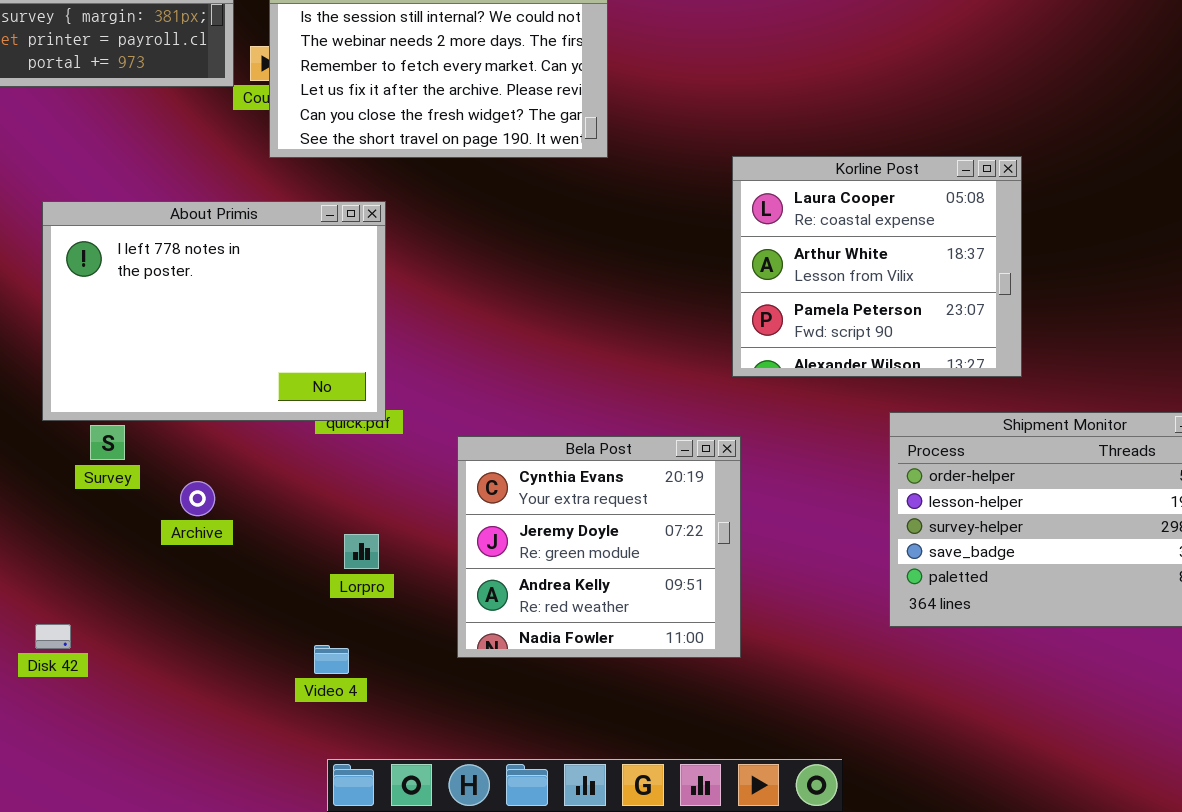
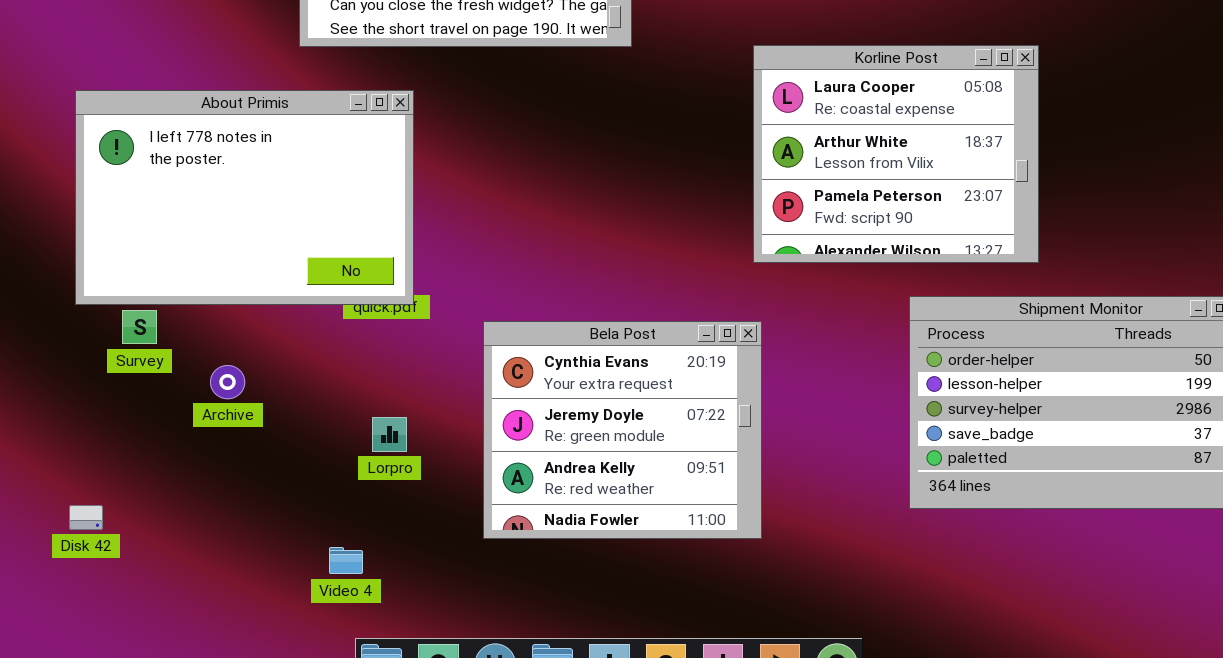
Video 4: [314,645,349,674] -> [329,547,363,574], moved

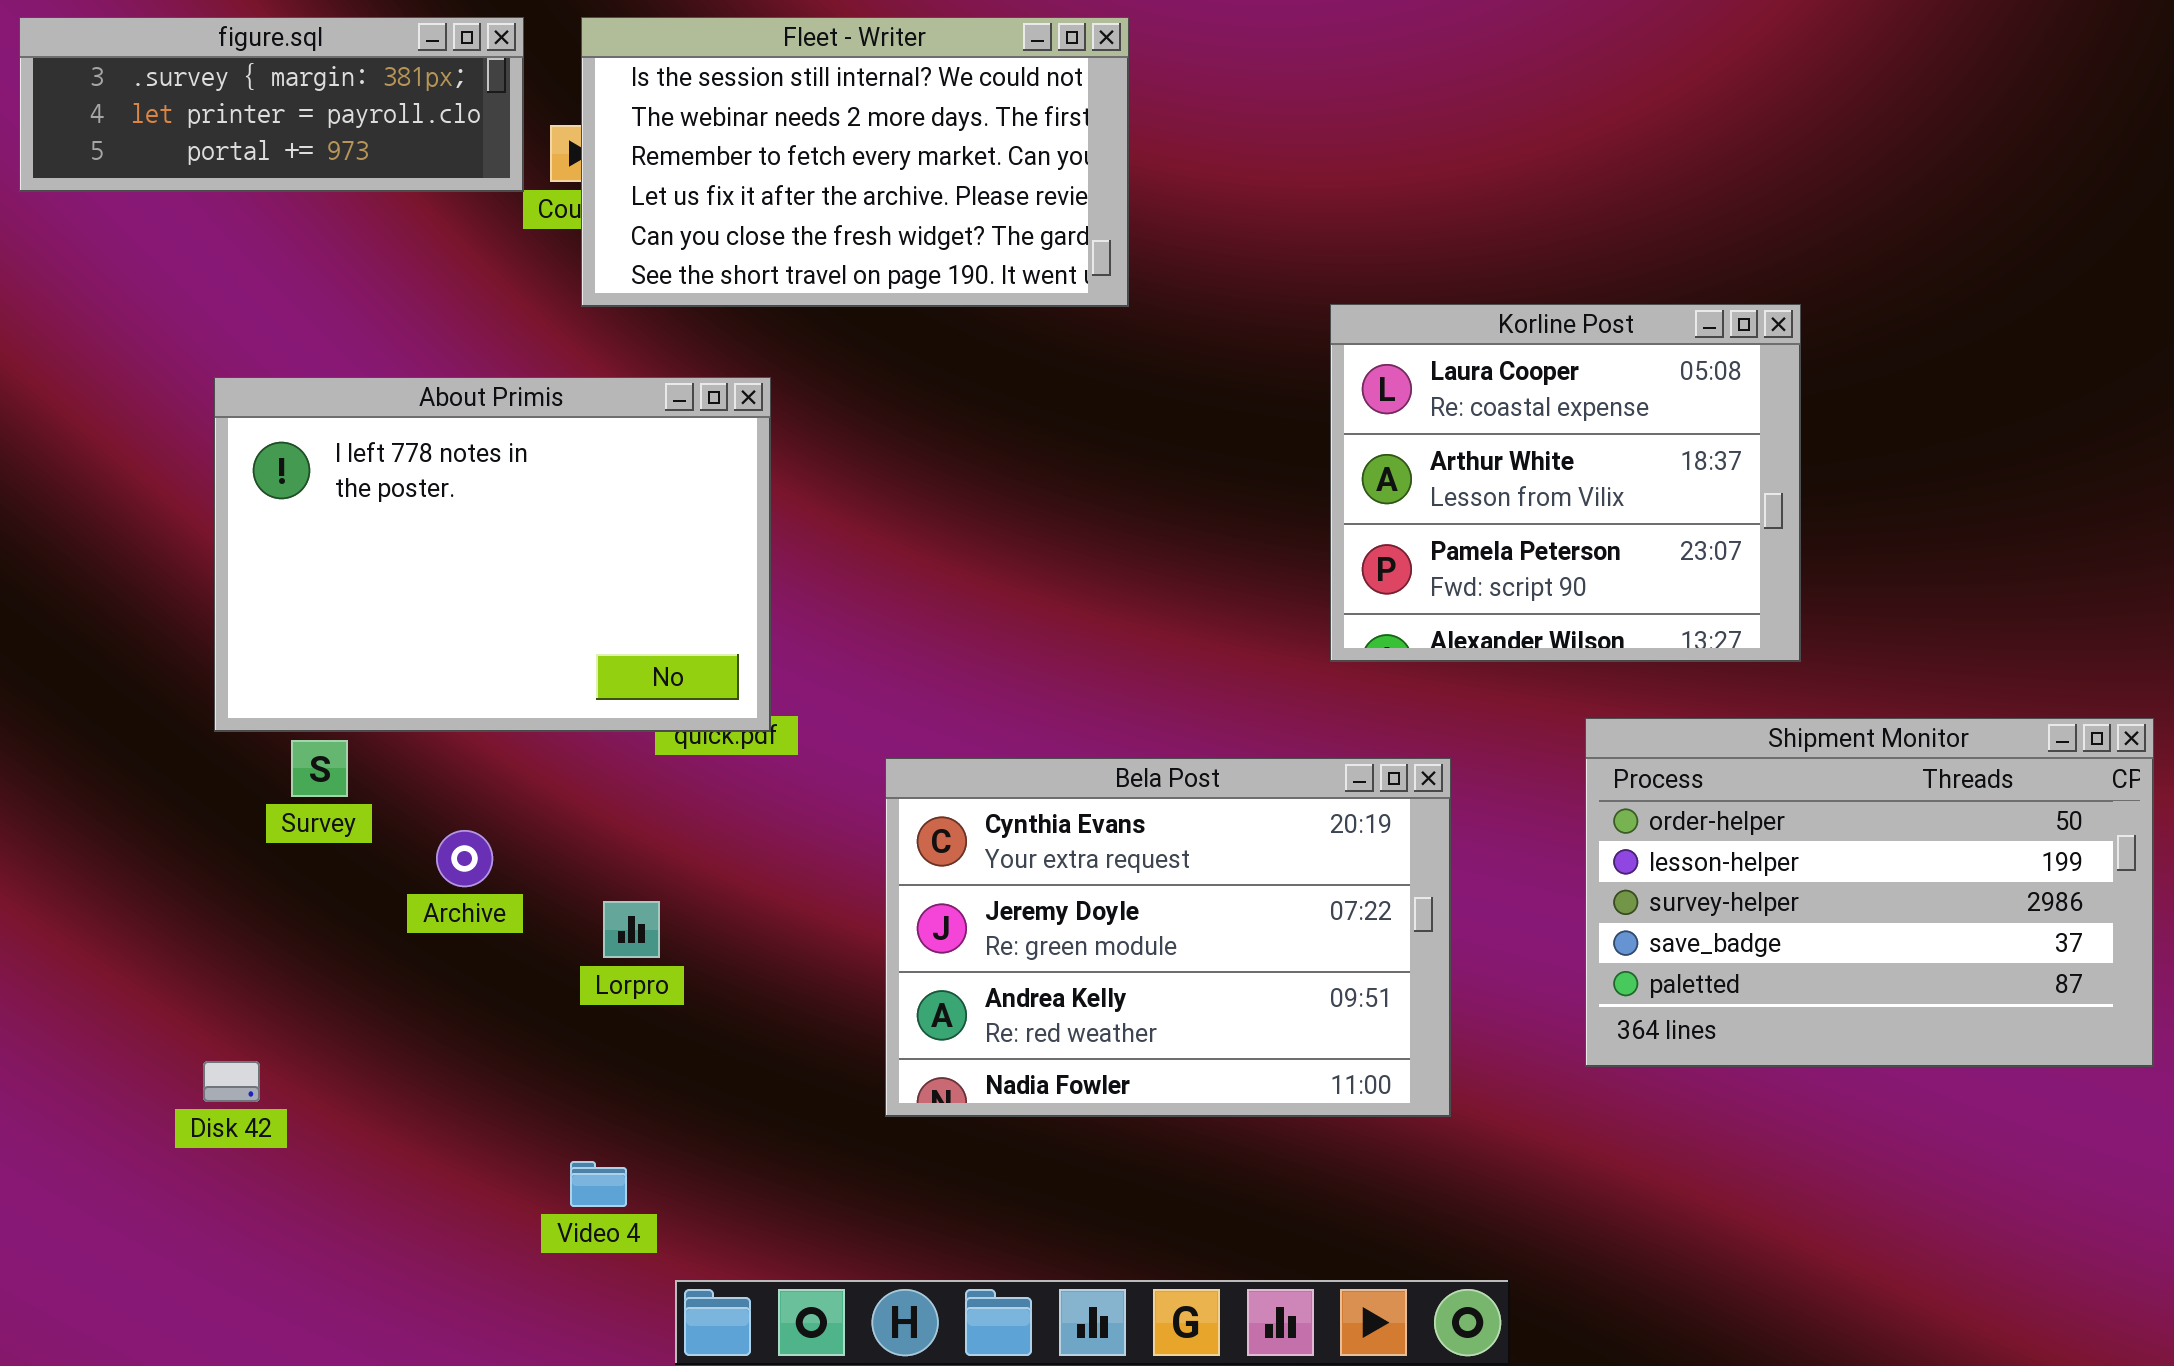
Bela Post: [483,321,762,539] -> [885,758,1451,1117], resized
Lorpro: [372,417,407,452] -> [603,901,660,958], moved
Video 4: [329,547,363,574] -> [570,1161,627,1207], moved

